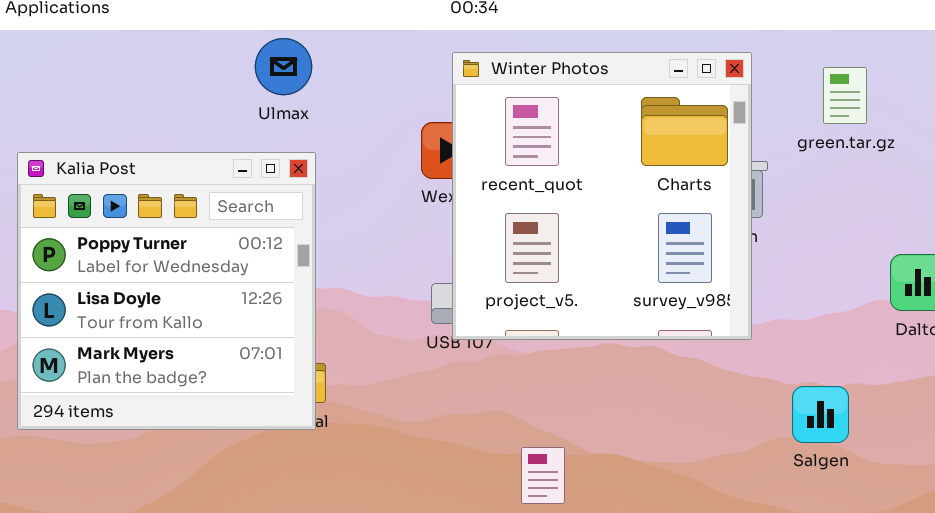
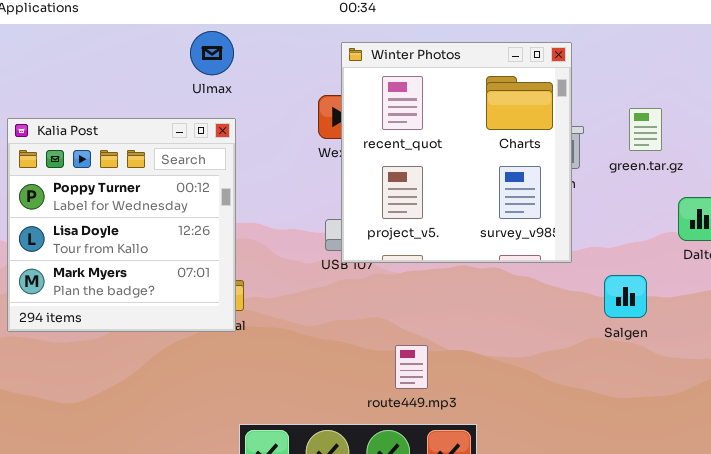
green.tar.gz: [823,67,867,124] -> [629,108,662,151], moved
Salgen: [792,386,849,443] -> [604,275,647,318], moved

